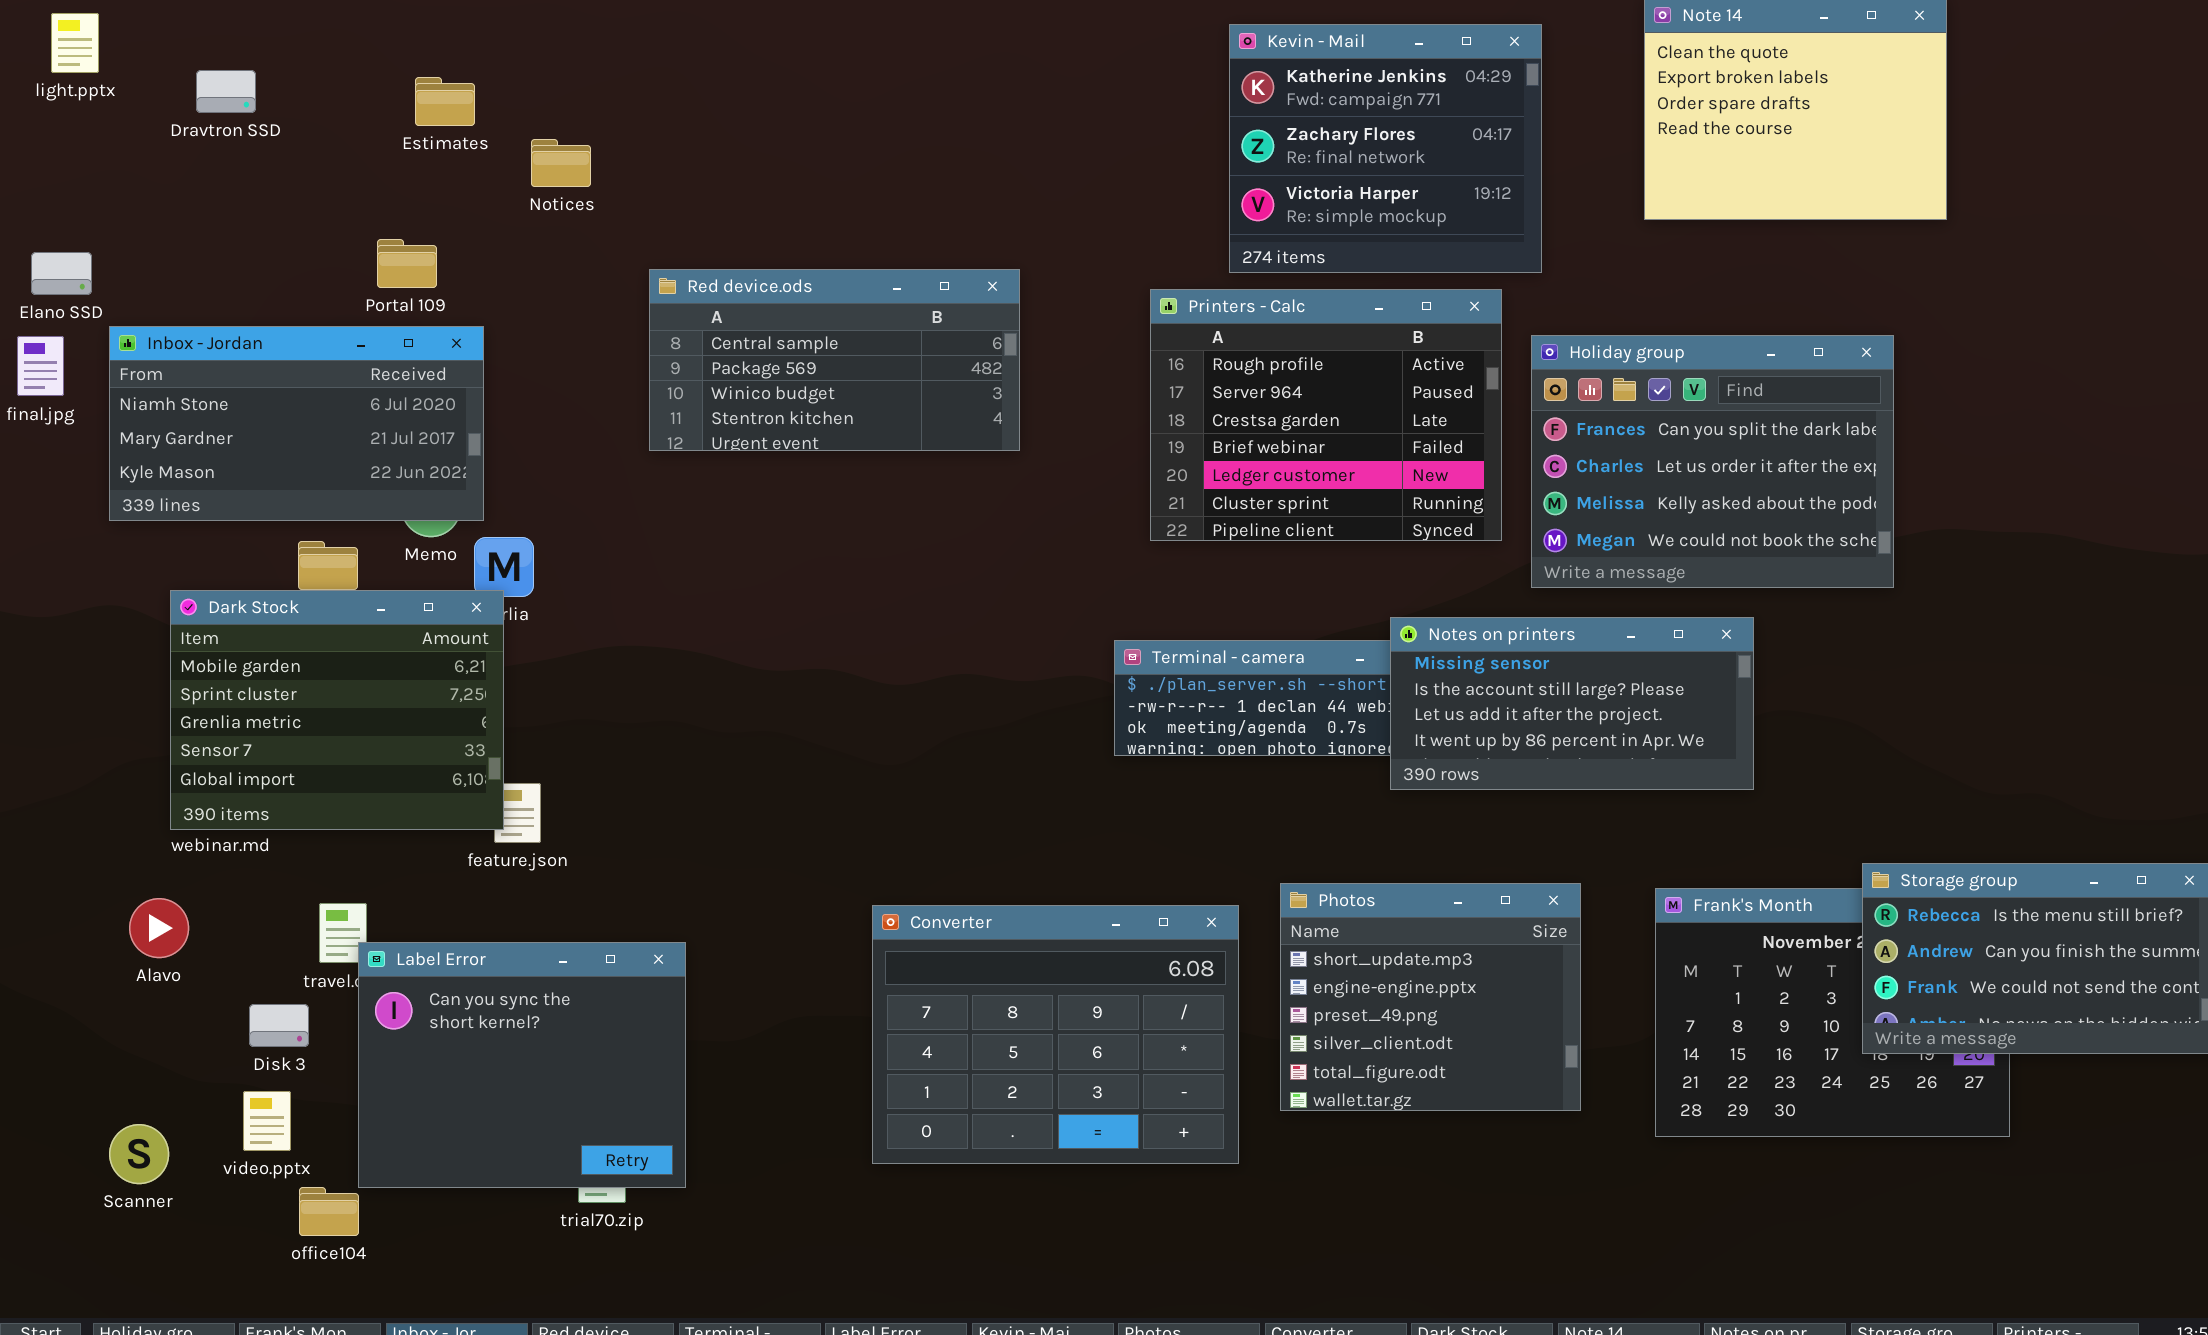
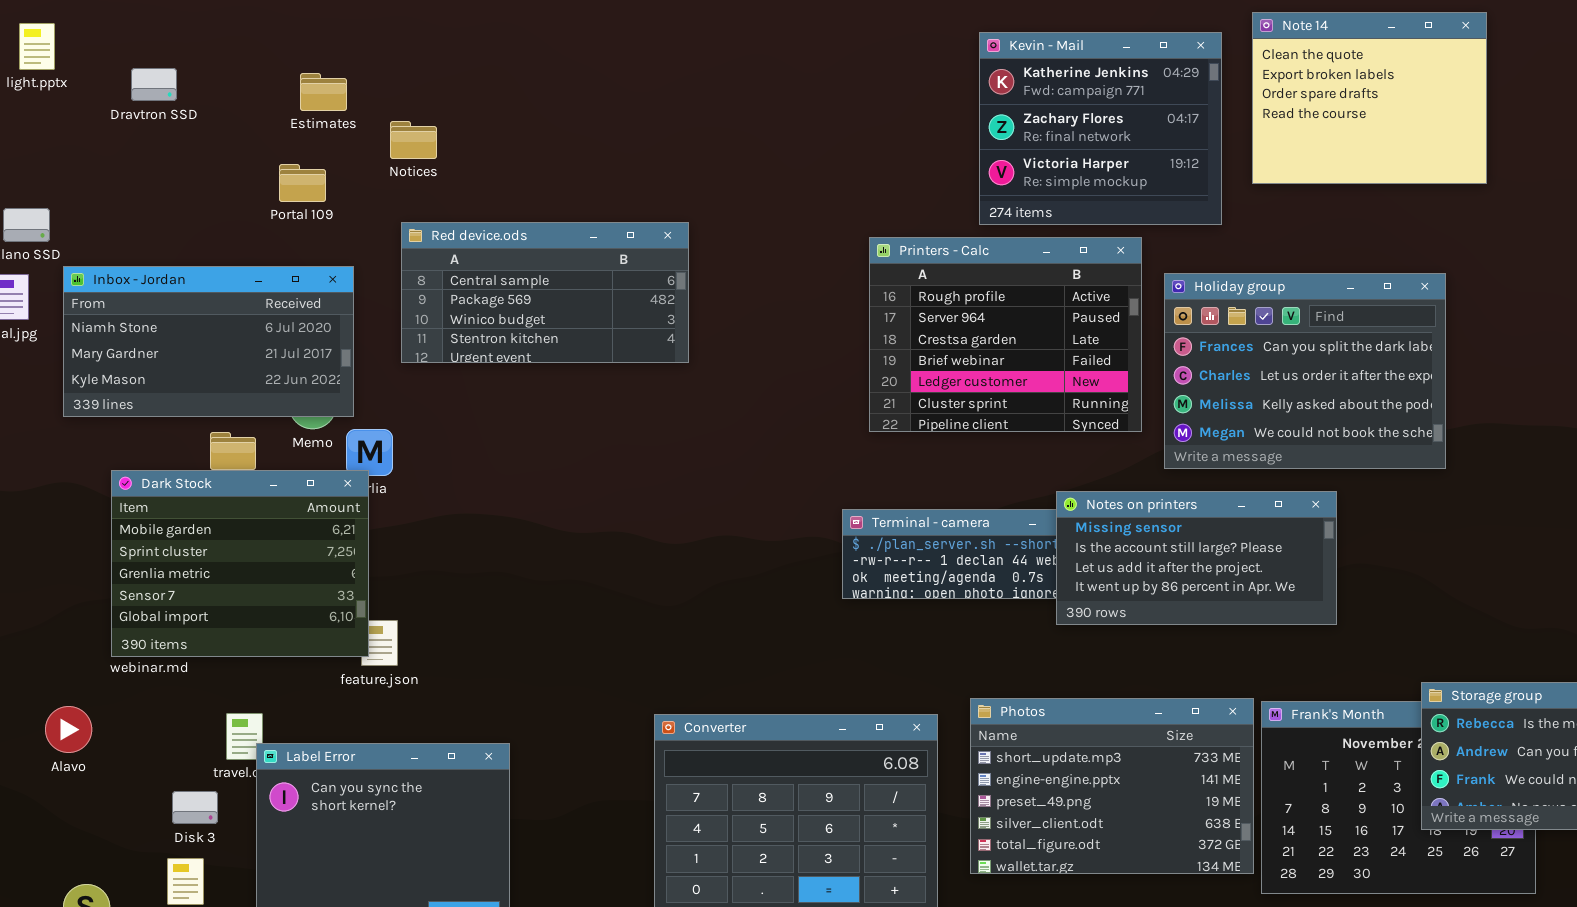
Kevin - Mail: [1229,24,1542,273] -> [979,32,1222,225], moved
Portal 109: [377,239,437,288] -> [279,164,326,202], moved
Red device.ods: [649,269,1020,451] -> [401,222,689,363], moved
Photos: [1280,883,1581,1111] -> [970,698,1254,874], resized
Alavo: [129,898,189,958] -> [45,706,92,753], moved

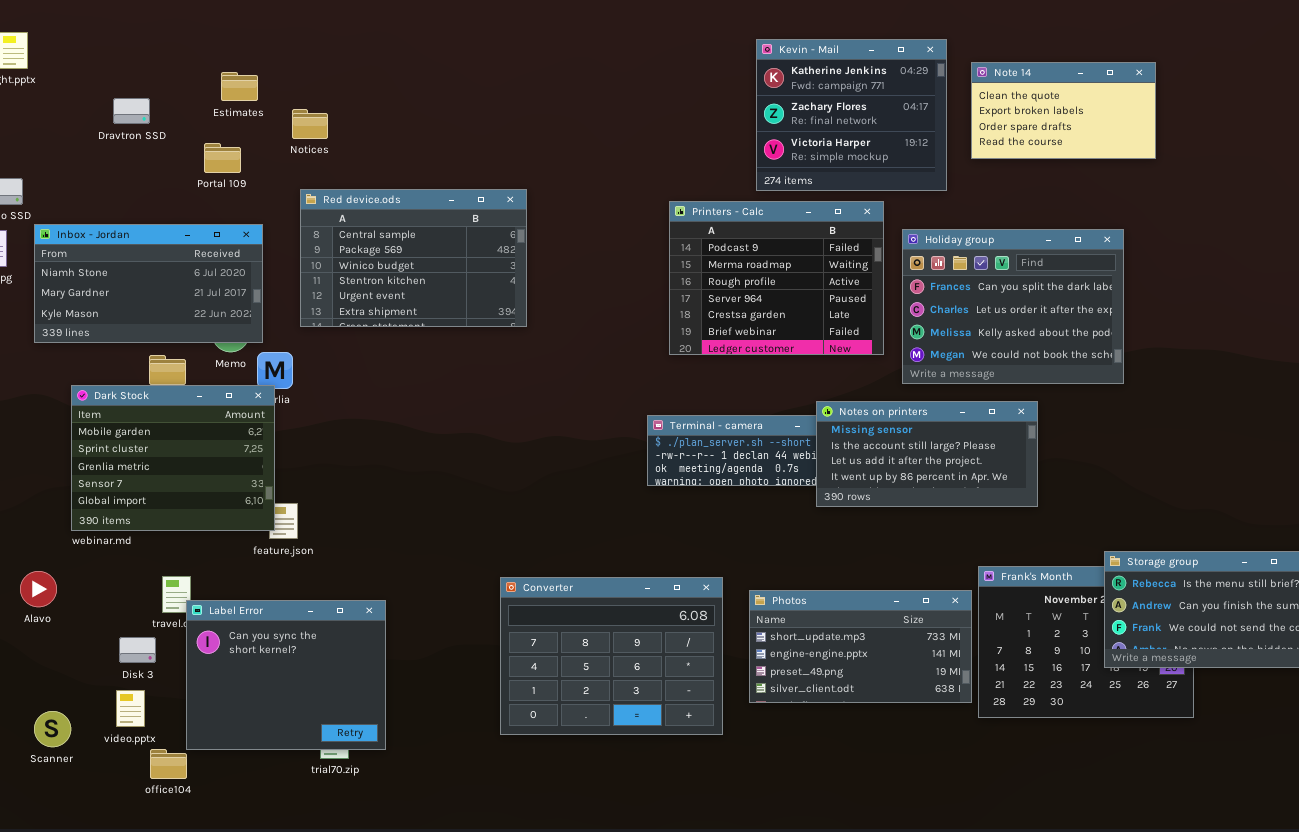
Note 14: [1252,12,1487,184] -> [971,62,1156,159], resized
Dravtron SSD: [131,68,177,101] -> [113,98,150,124], moved
Red device.ods: [401,222,689,363] -> [300,189,527,327], resized
Printers - Calc: [869,237,1142,432] -> [669,201,884,355], scrolled up 2 rows
Photos: [970,698,1254,874] -> [749,590,972,703], resized

